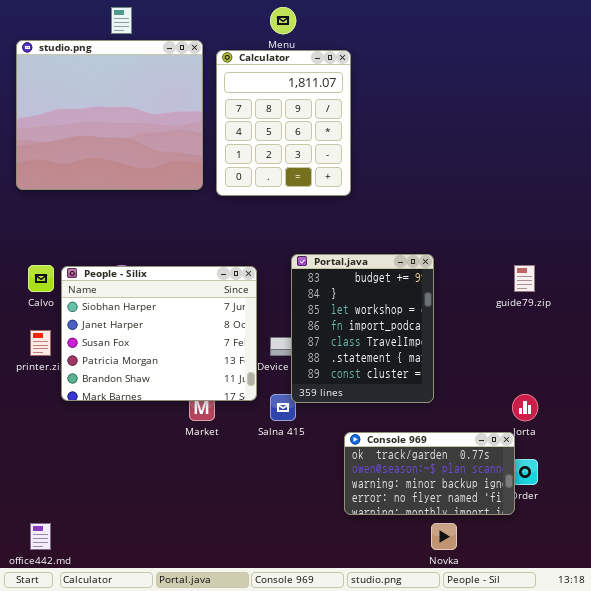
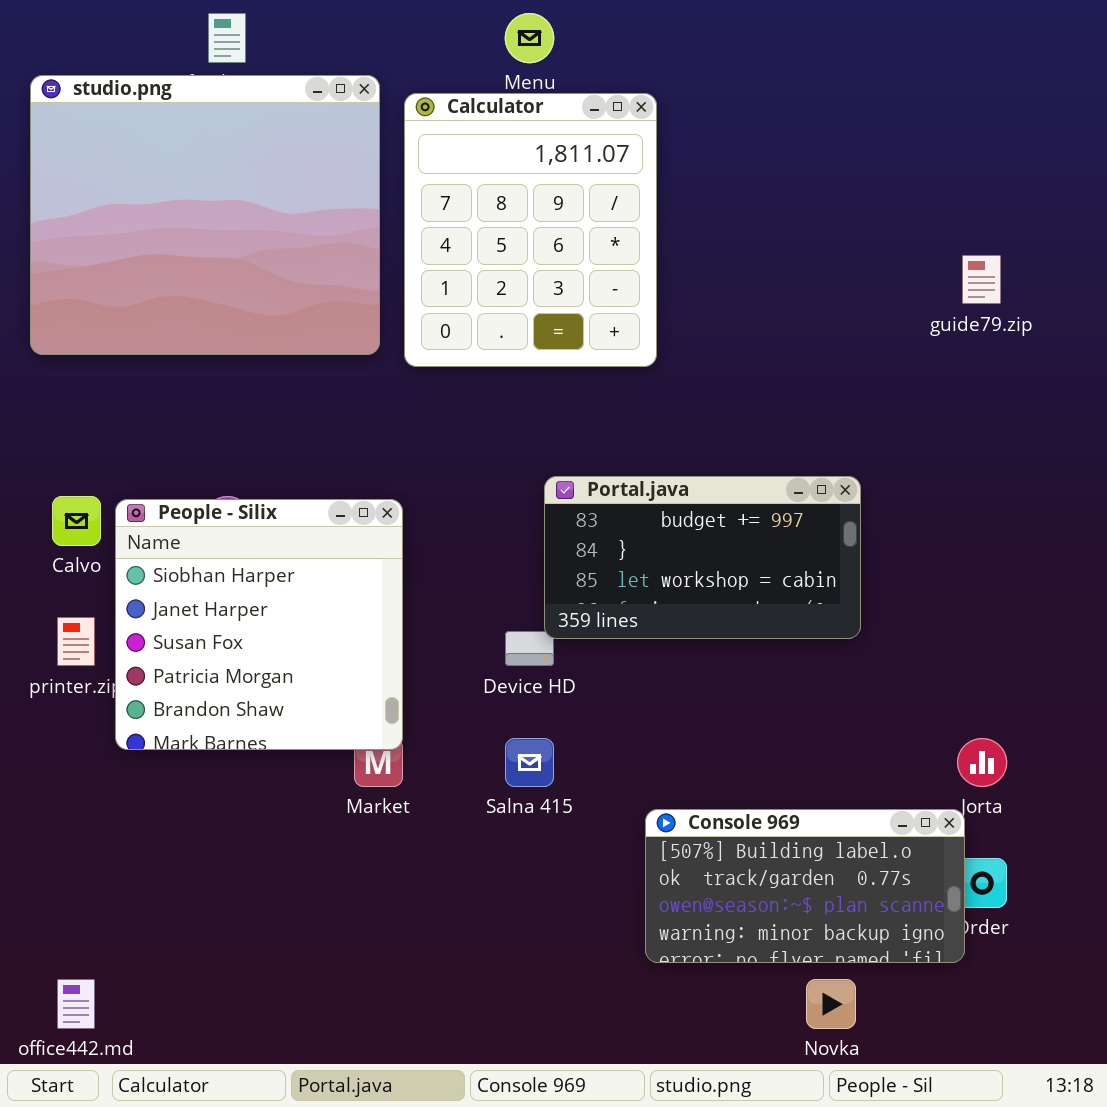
Portal.java: [291,254,434,403] -> [544,476,861,639], resized
guide79.zip: [514,265,535,292] -> [962,255,1001,304], moved
People - Silix: [61,266,257,401] -> [115,499,403,750], resized
Console 969: [344,432,515,515] -> [645,809,965,963], scrolled up 1 row

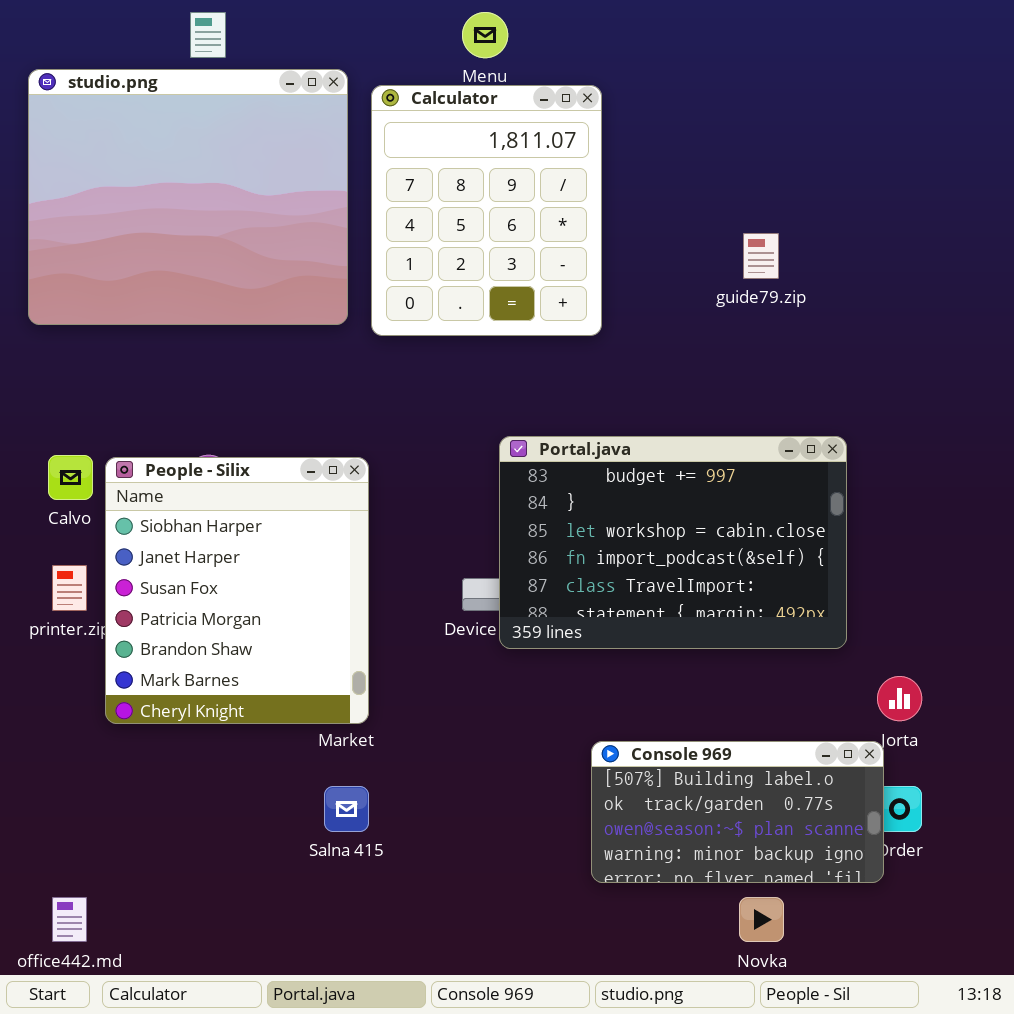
guide79.zip: [962,255,1001,304] -> [743,233,779,279], moved
Portal.java: [544,476,861,639] -> [499,436,847,649], resized
People - Silix: [115,499,403,750] -> [105,457,369,724], resized
Salna 415: [505,738,554,787] -> [324,786,369,832], moved

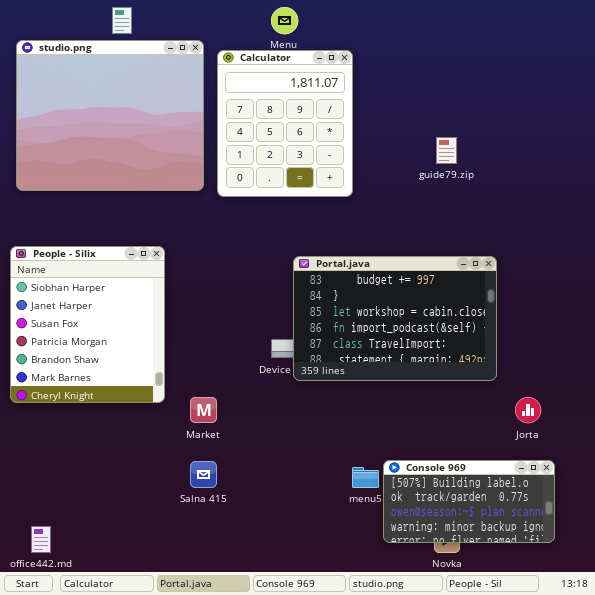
People - Silix: [105,457,369,724] -> [10,246,165,403], moved
Console 969: [591,741,884,883] -> [383,460,555,543], moved

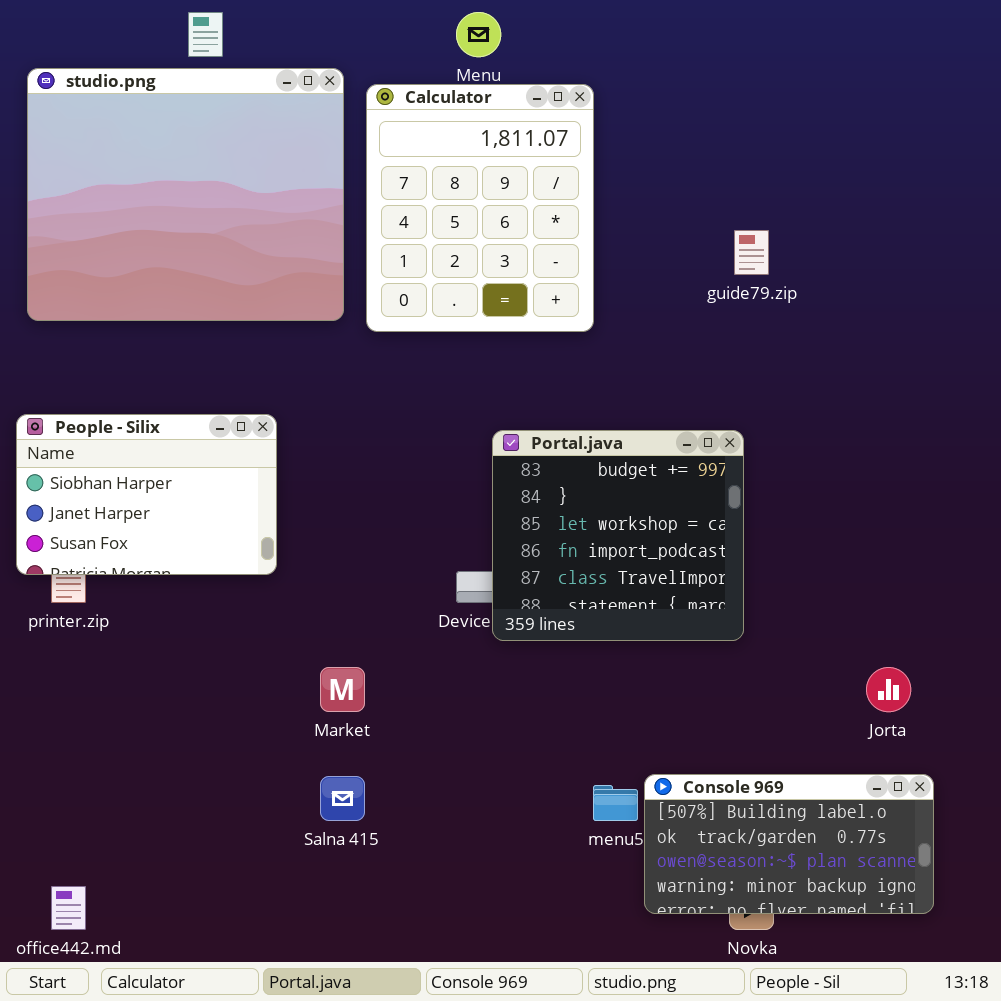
People - Silix: [10,246,165,403] -> [16,414,277,575], resized
Portal.java: [293,256,497,381] -> [492,430,744,641], resized

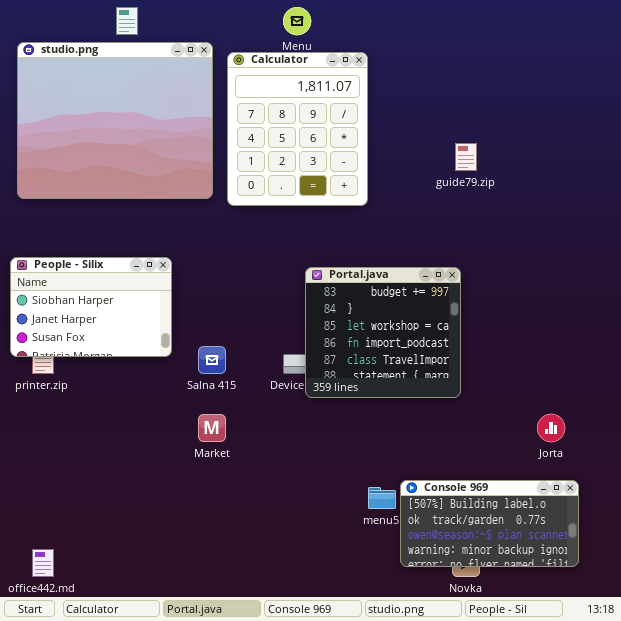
Salna 415: [320,776,365,821] -> [198,346,226,374], moved

